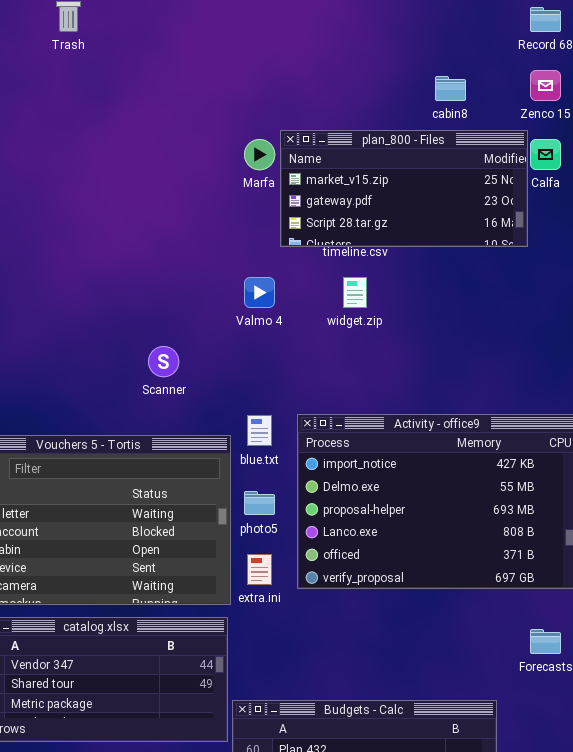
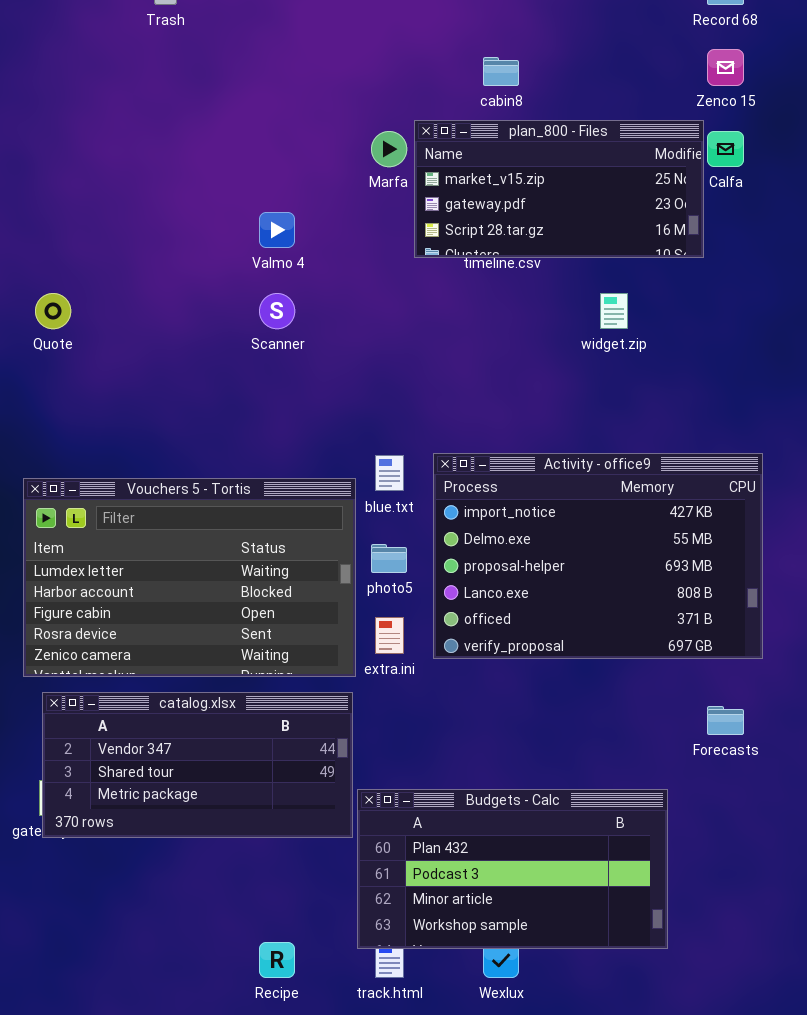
cabin8: [435,76,466,101] -> [483,57,519,86], moved
Valmo 4: [244,277,275,308] -> [259,212,295,248], moved
widget.zip: [343,277,367,308] -> [600,293,628,329], moved
Scanner: [148,346,179,377] -> [259,293,295,329], moved

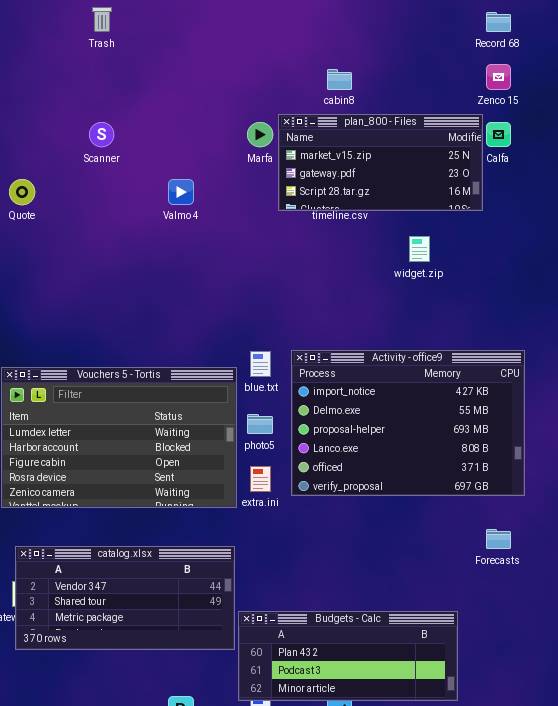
Quote: [35,293,71,329] -> [9,179,35,205], moved
Scanner: [259,293,295,329] -> [89,122,114,147], moved
catalog.xlsx: [42,692,353,838] -> [15,546,235,650], moved
Budgets - Calc: [357,789,668,949] -> [238,611,458,701], resized

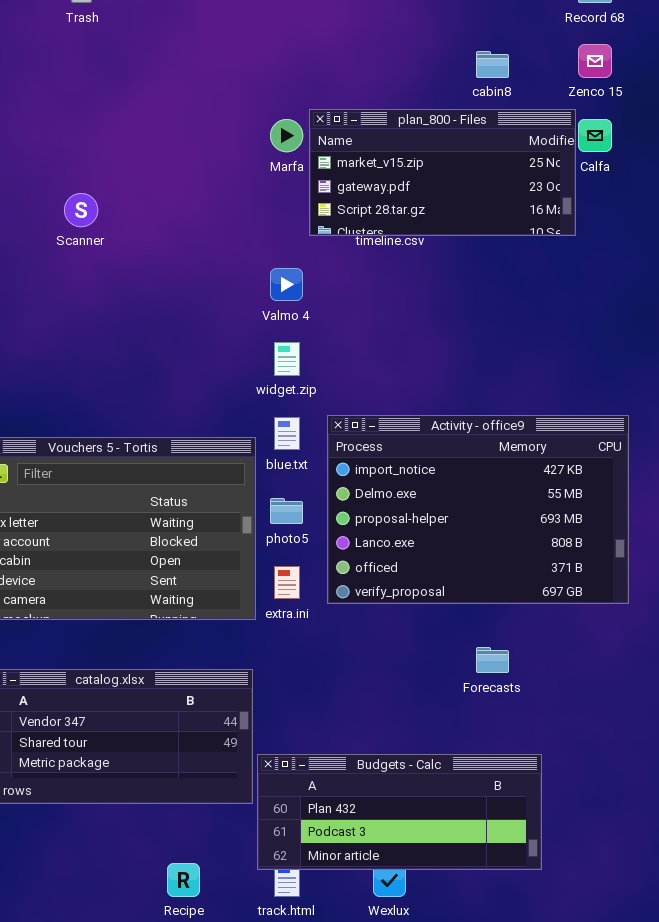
cabin8: [327,69,352,90] -> [476,51,509,78], moved
Scanner: [89,122,114,147] -> [64,193,98,227], moved
Valmo 4: [168,179,194,205] -> [270,268,303,301], moved
widget.zip: [409,236,430,262] -> [274,342,300,376], moved
Forecasts: [486,529,511,549] -> [476,647,509,673], moved

